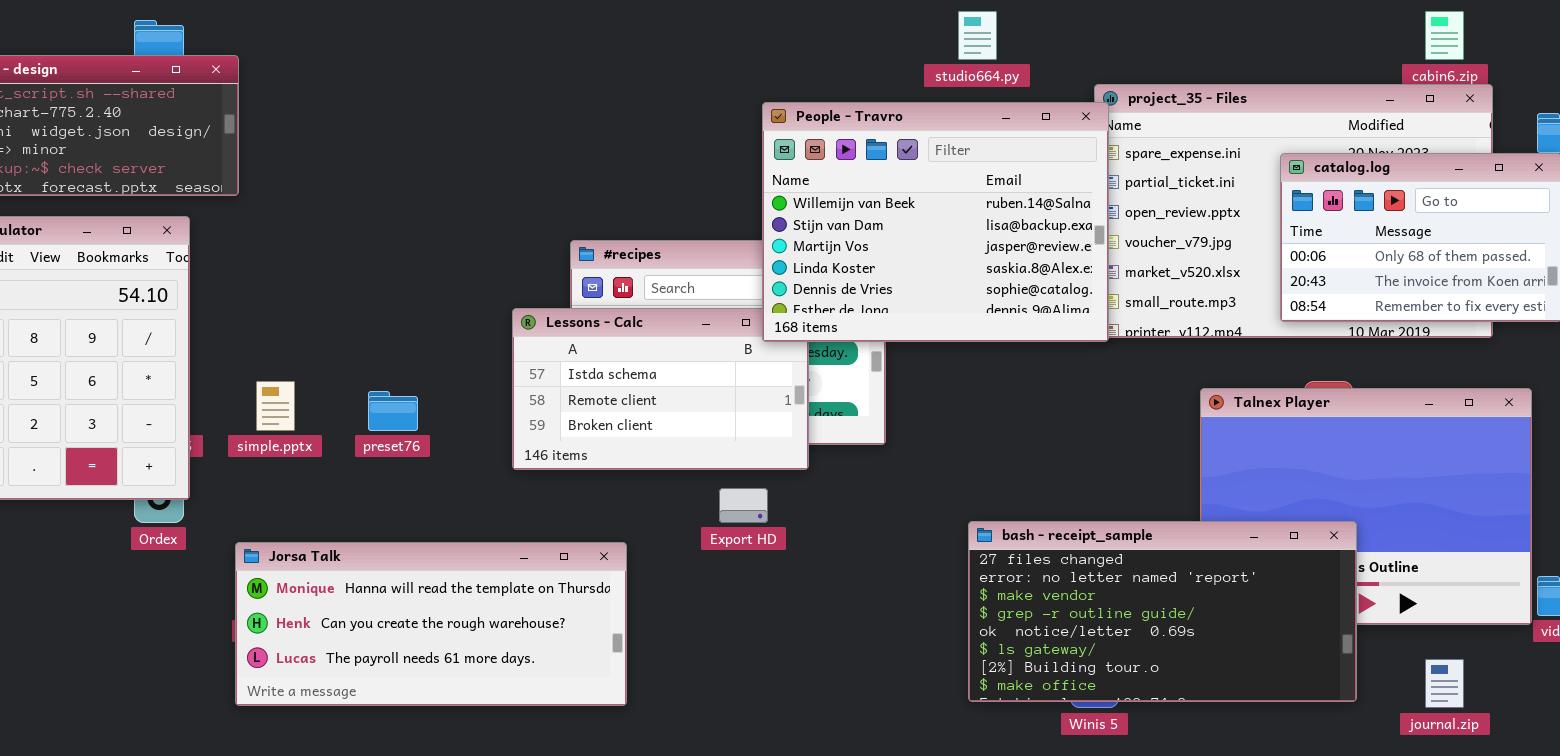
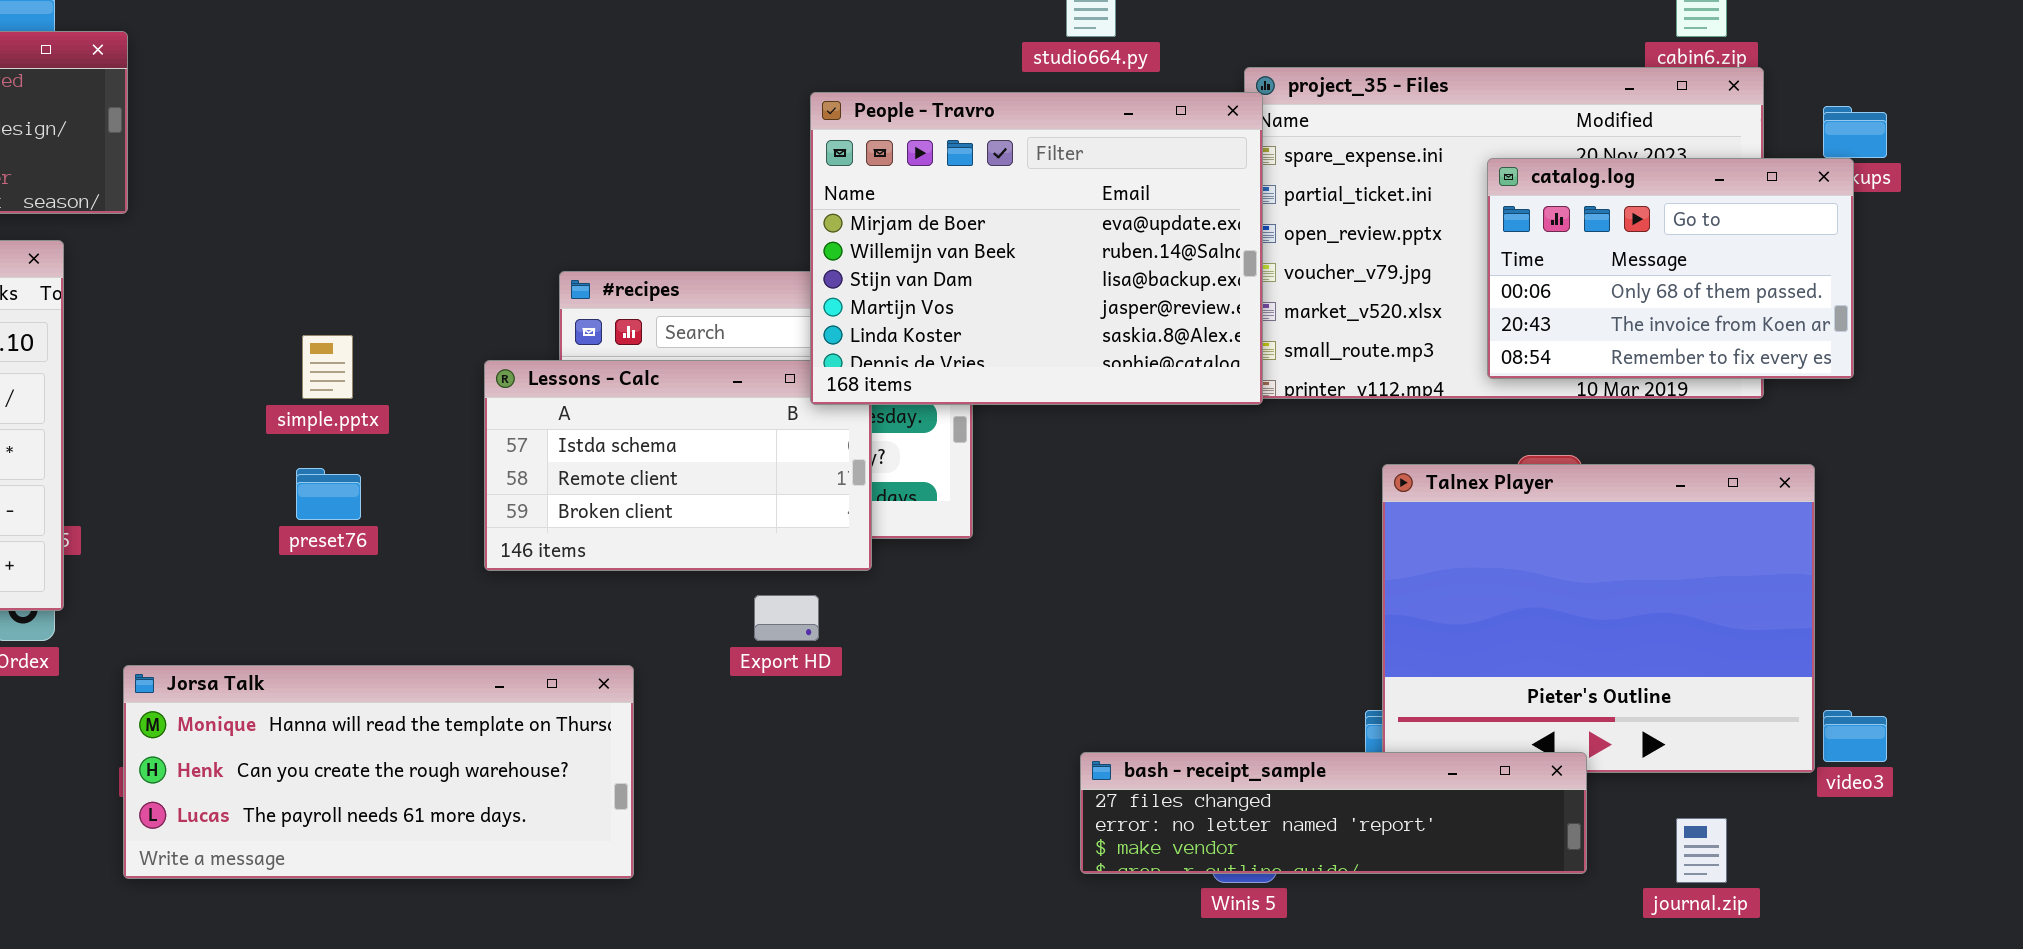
People - Travro: [762,102,1109,342] -> [810,92,1263,405], scrolled up 1 row
simple.pptx: [256,381,295,431] -> [302,335,353,399], moved
bash - receipt_sample: [968,521,1357,702] -> [1080,752,1587,874], resized

